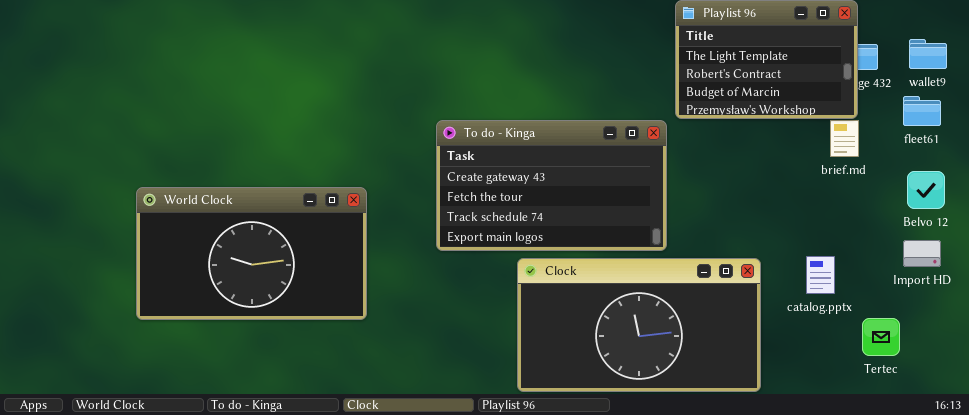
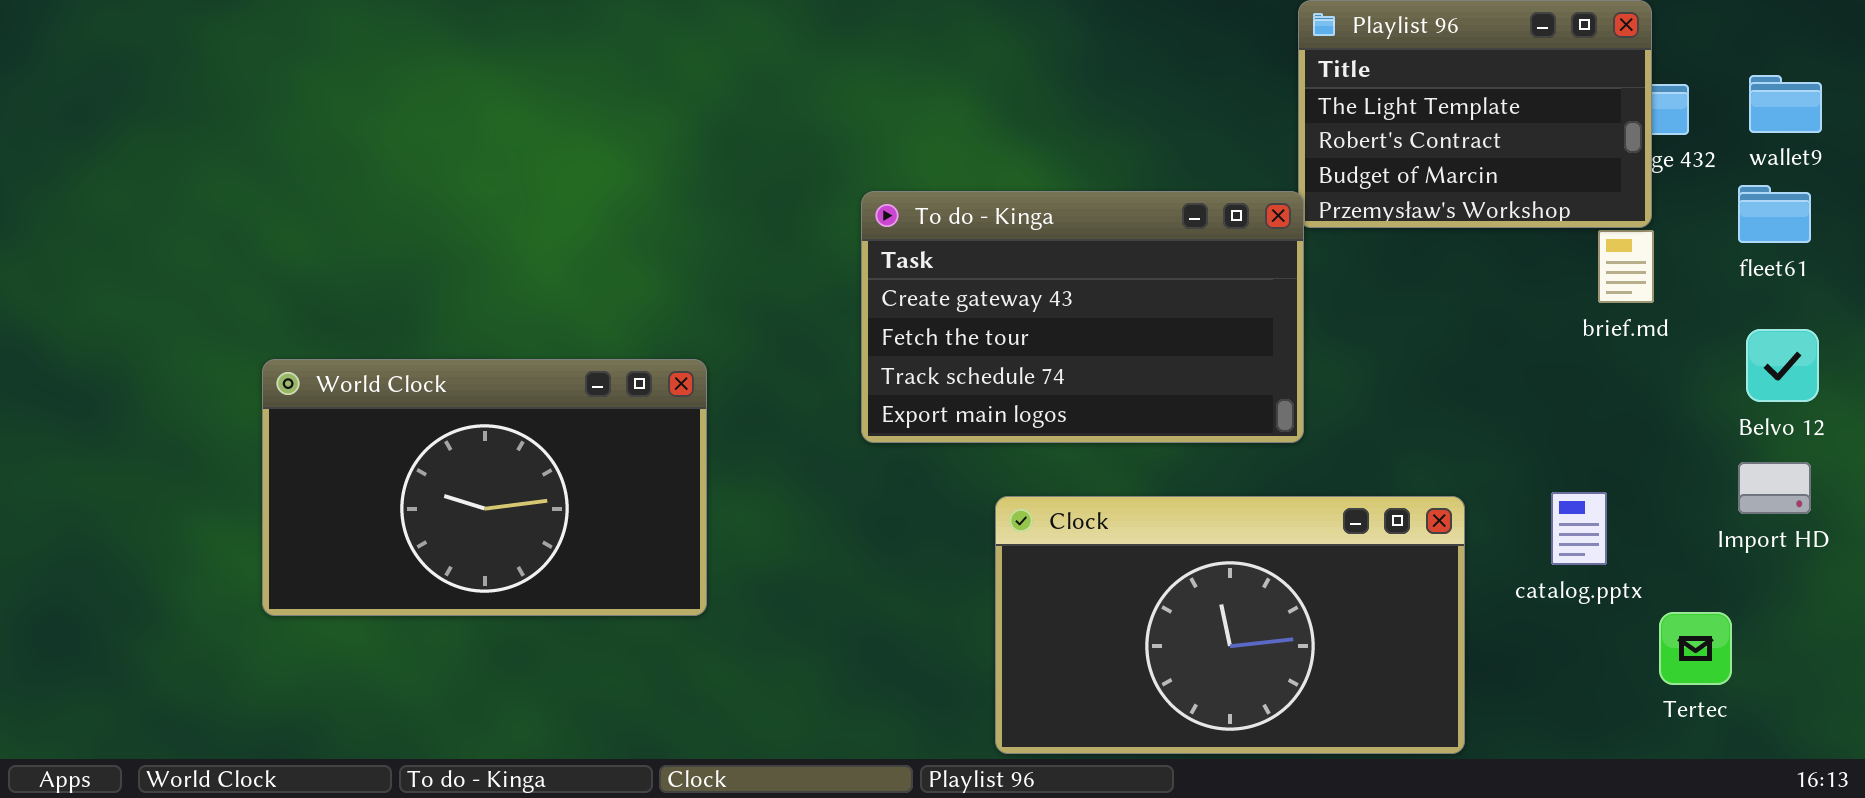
To do - Kinga: [436,120,667,251] -> [861,191,1304,443], moved

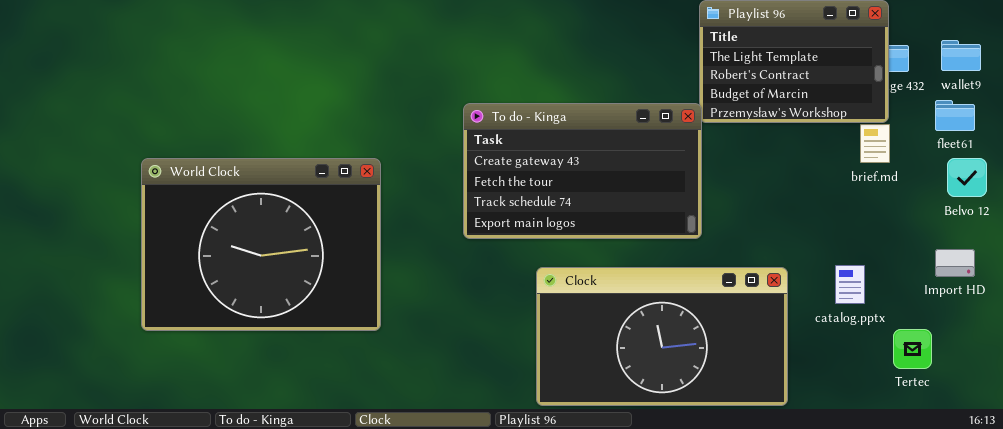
Belvo 12: [1746,329,1819,402] -> [947,158,987,197], moved
World Clock: [262,359,707,616] -> [141,158,381,331], resized

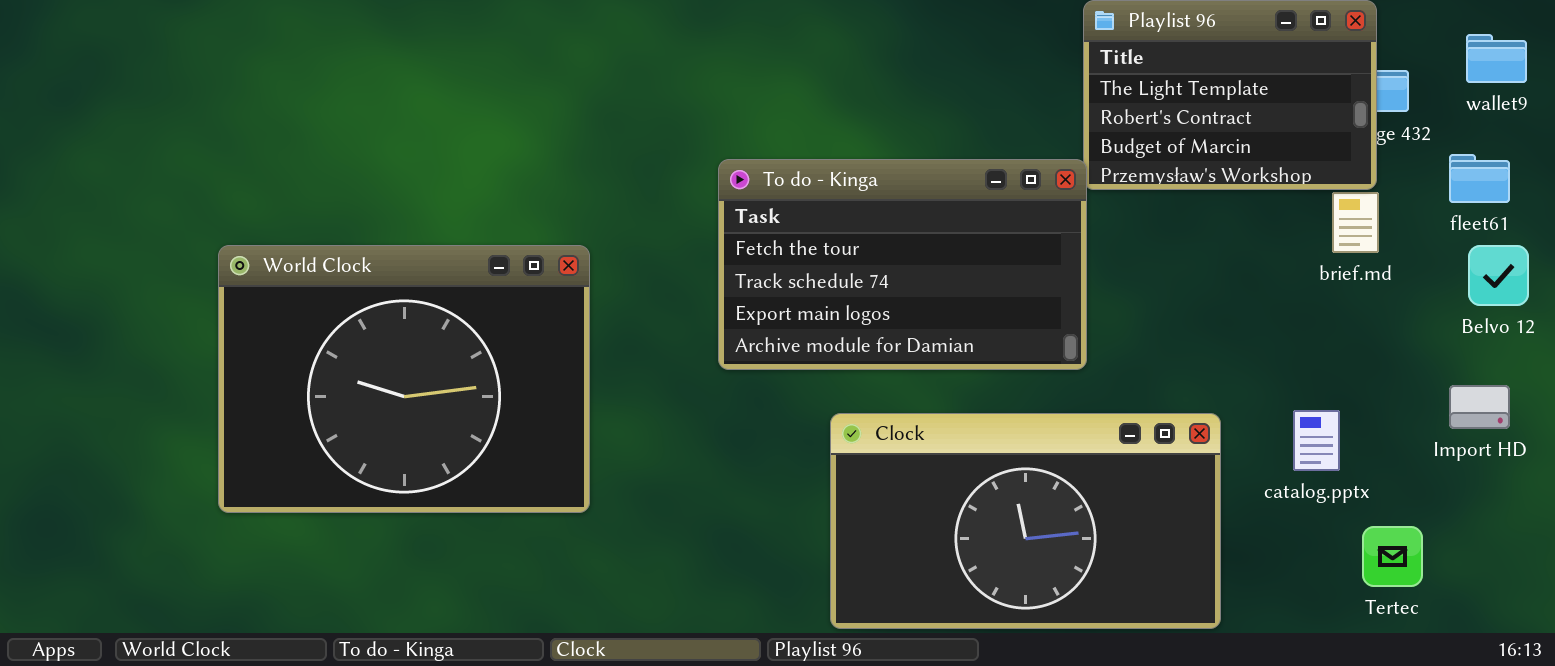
wallet9: [941,40,981,71] -> [1466,34,1527,83], moved
To do - Kinga: [463,103,702,239] -> [718,159,1087,370], scrolled down 1 row
Tertec: [893,329,932,369] -> [1362,526,1423,587], moved

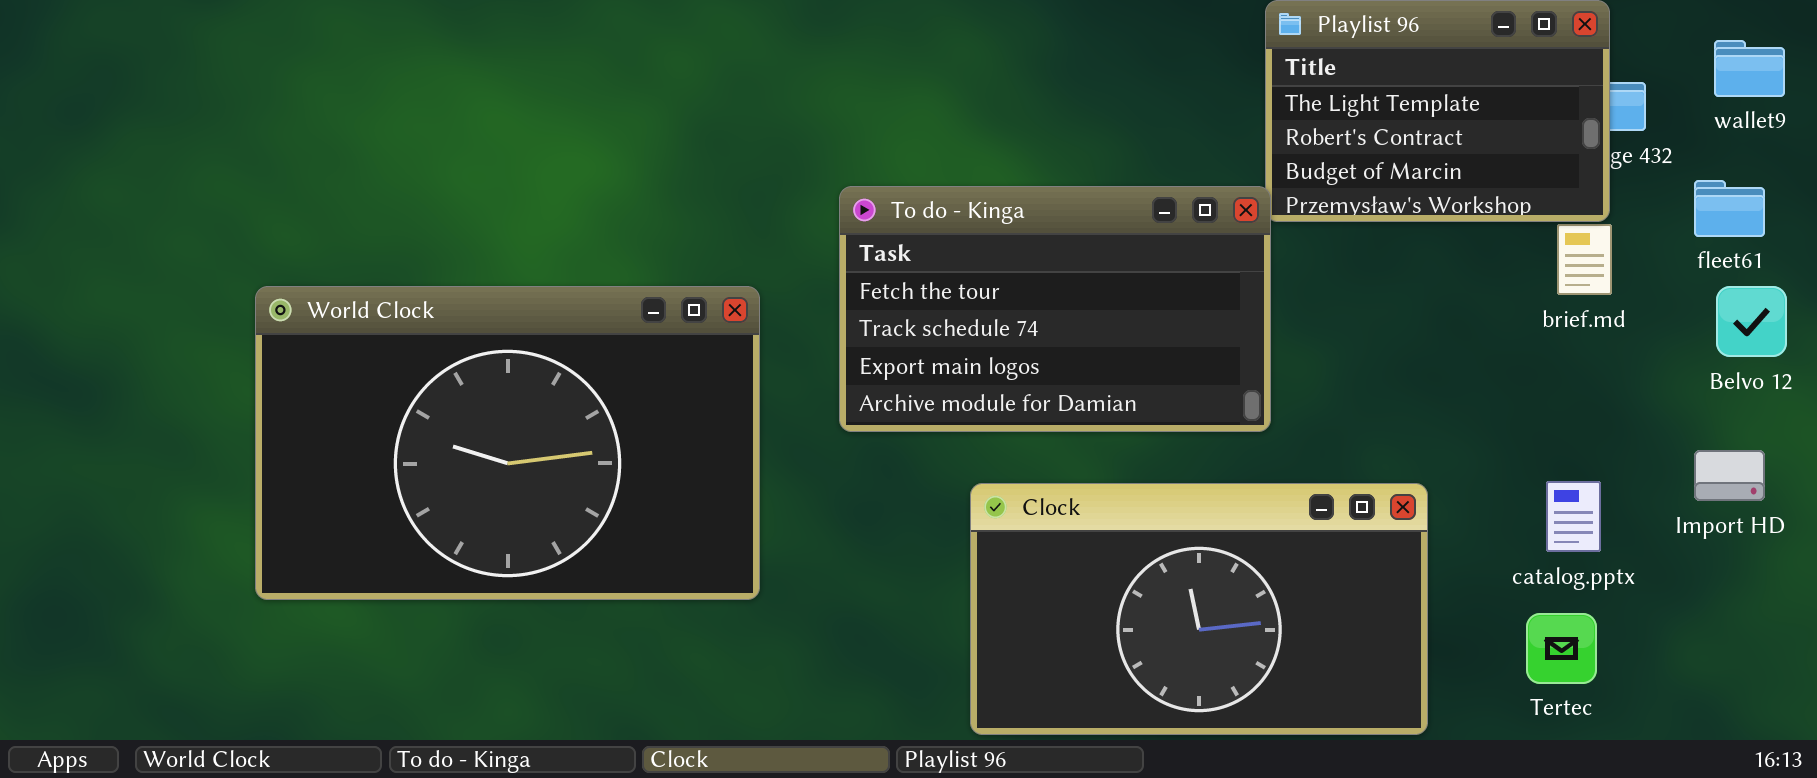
World Clock: [218,245,590,513] -> [255,286,760,600], resized
catalog.pptx: [1293,410,1340,471] -> [1546,481,1601,552], moved
Tertec: [1362,526,1423,587] -> [1526,613,1597,684], moved

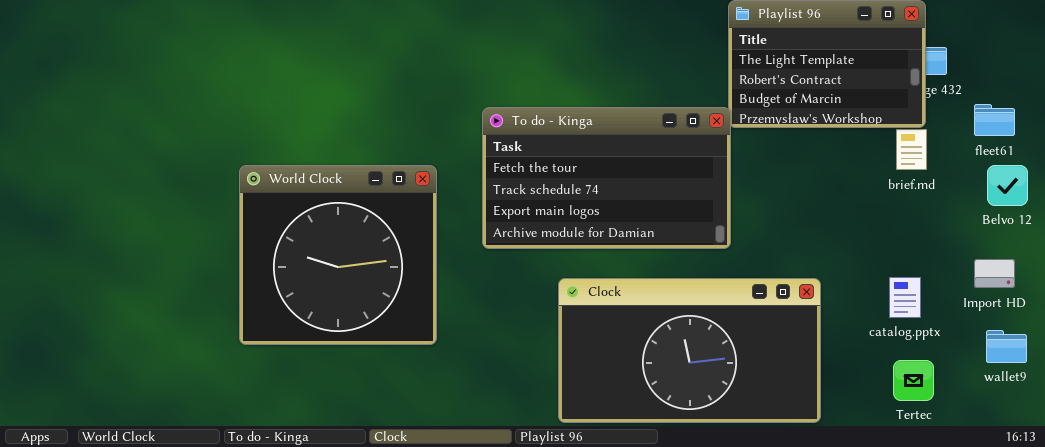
wallet9: [1714,40,1785,97] -> [986,330,1027,363], moved
World Clock: [255,286,760,600] -> [239,165,437,345], resized
Tertec: [1526,613,1597,684] -> [893,360,934,401], moved

